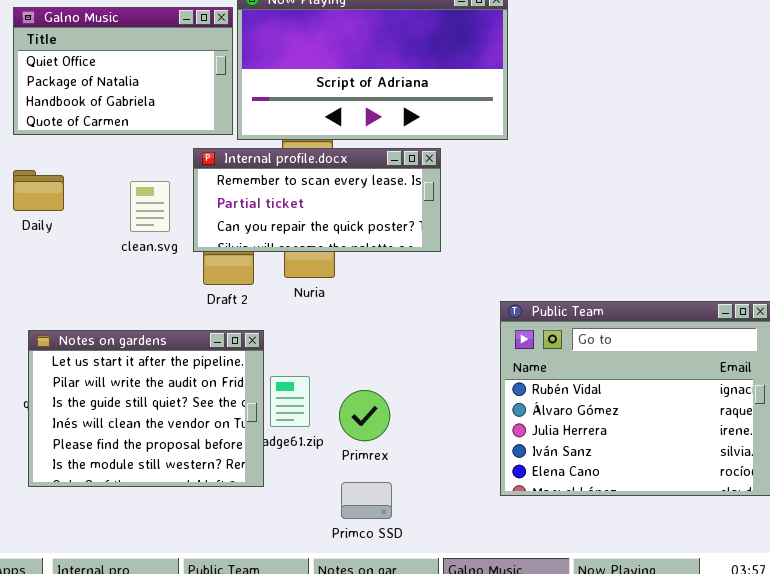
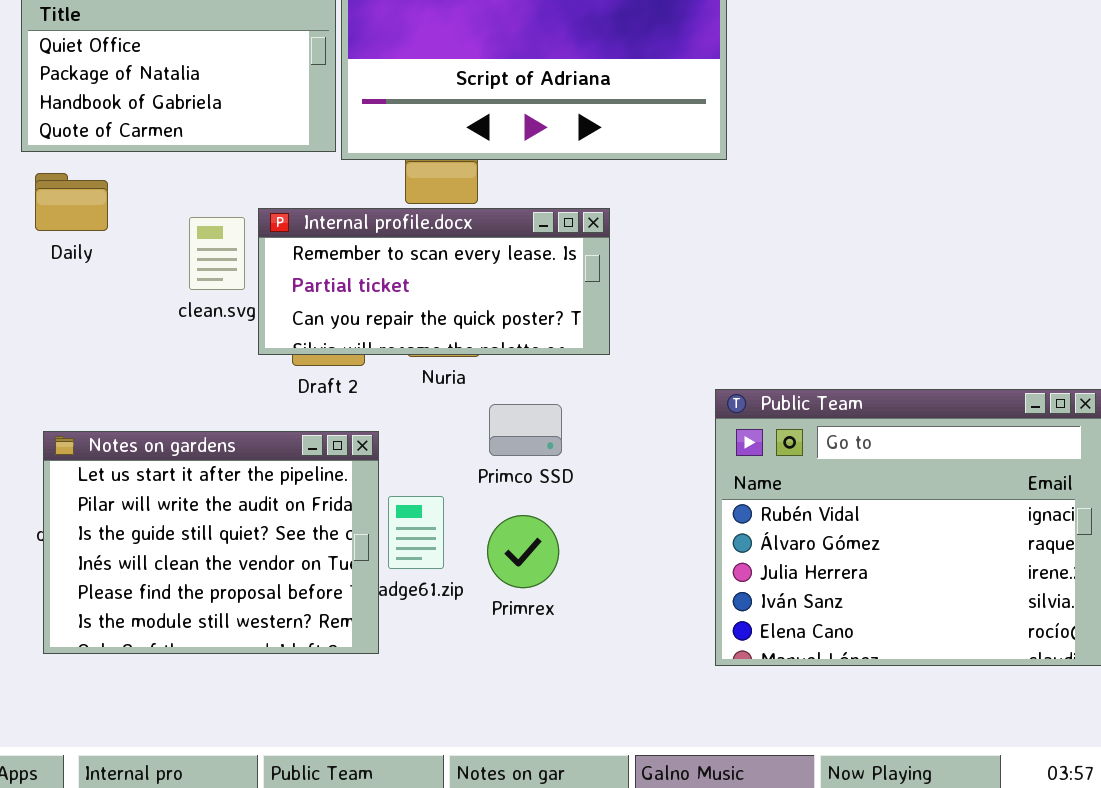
Internal profile.docx: [193,148,441,252] -> [258,208,610,355], moved
Daily: [13,170,64,211] -> [35,173,108,231], moved
Primco SSD: [341,482,392,519] -> [489,404,562,456], moved

